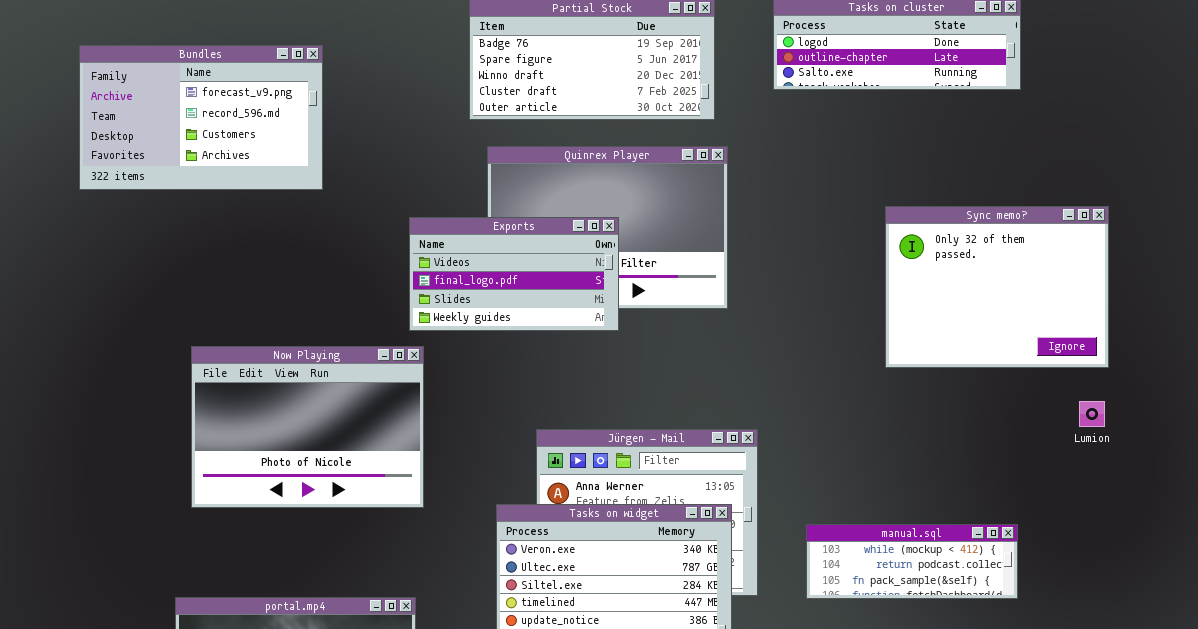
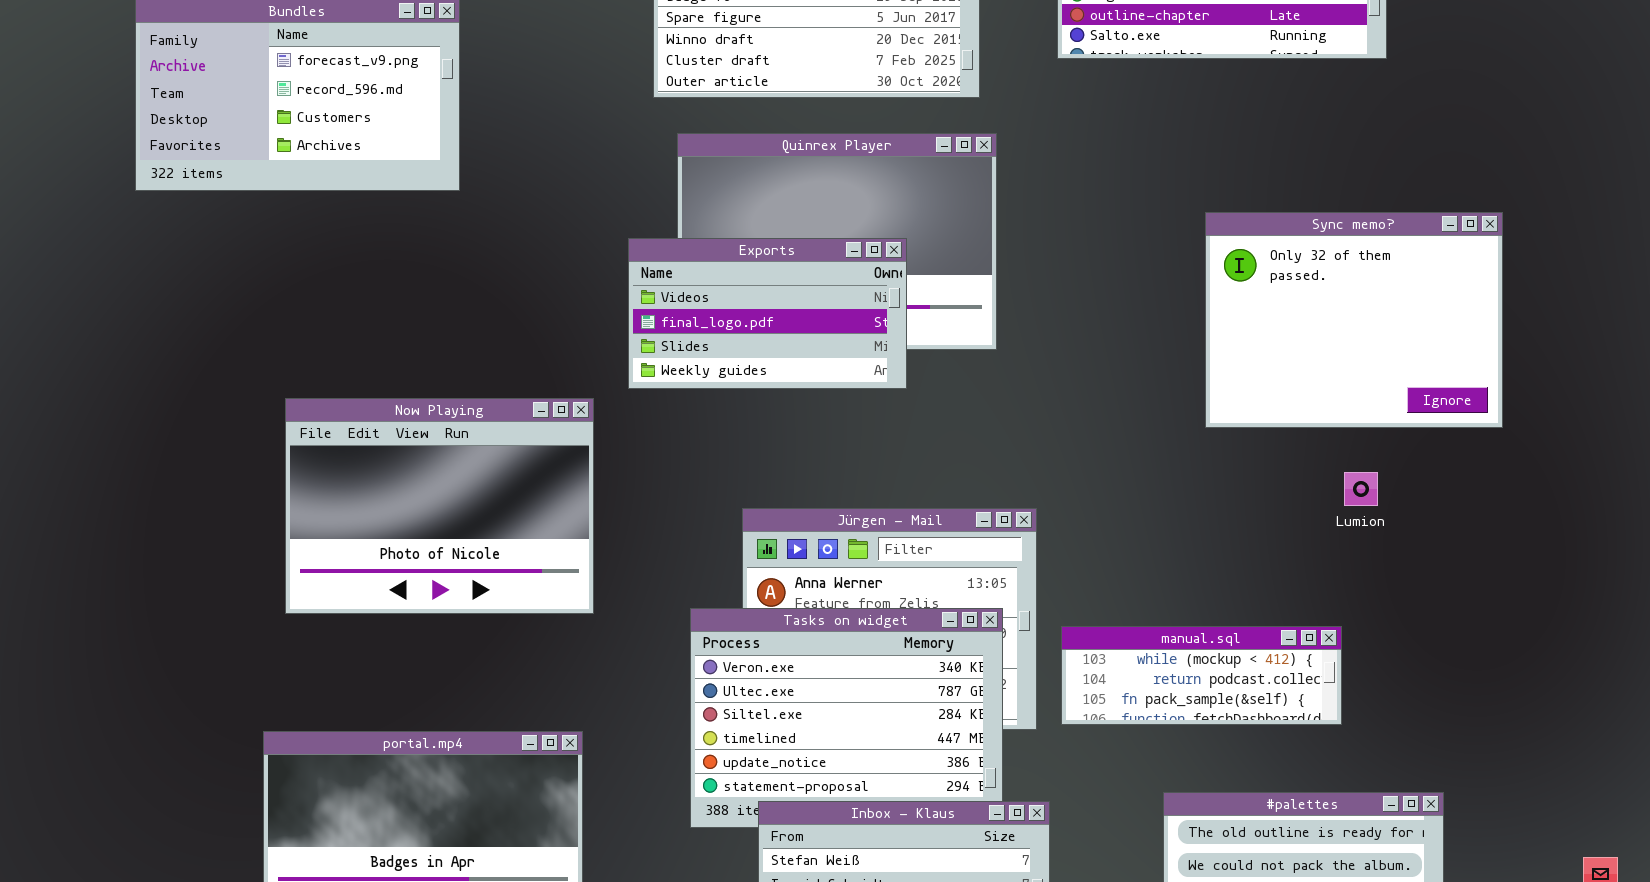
Exports: [409,217,619,331] -> [628,238,907,389], moved
Lumion: [1079,401,1105,427] -> [1344,472,1378,506], moved
manual.sql: [806,524,1018,599] -> [1061,626,1342,725], moved

